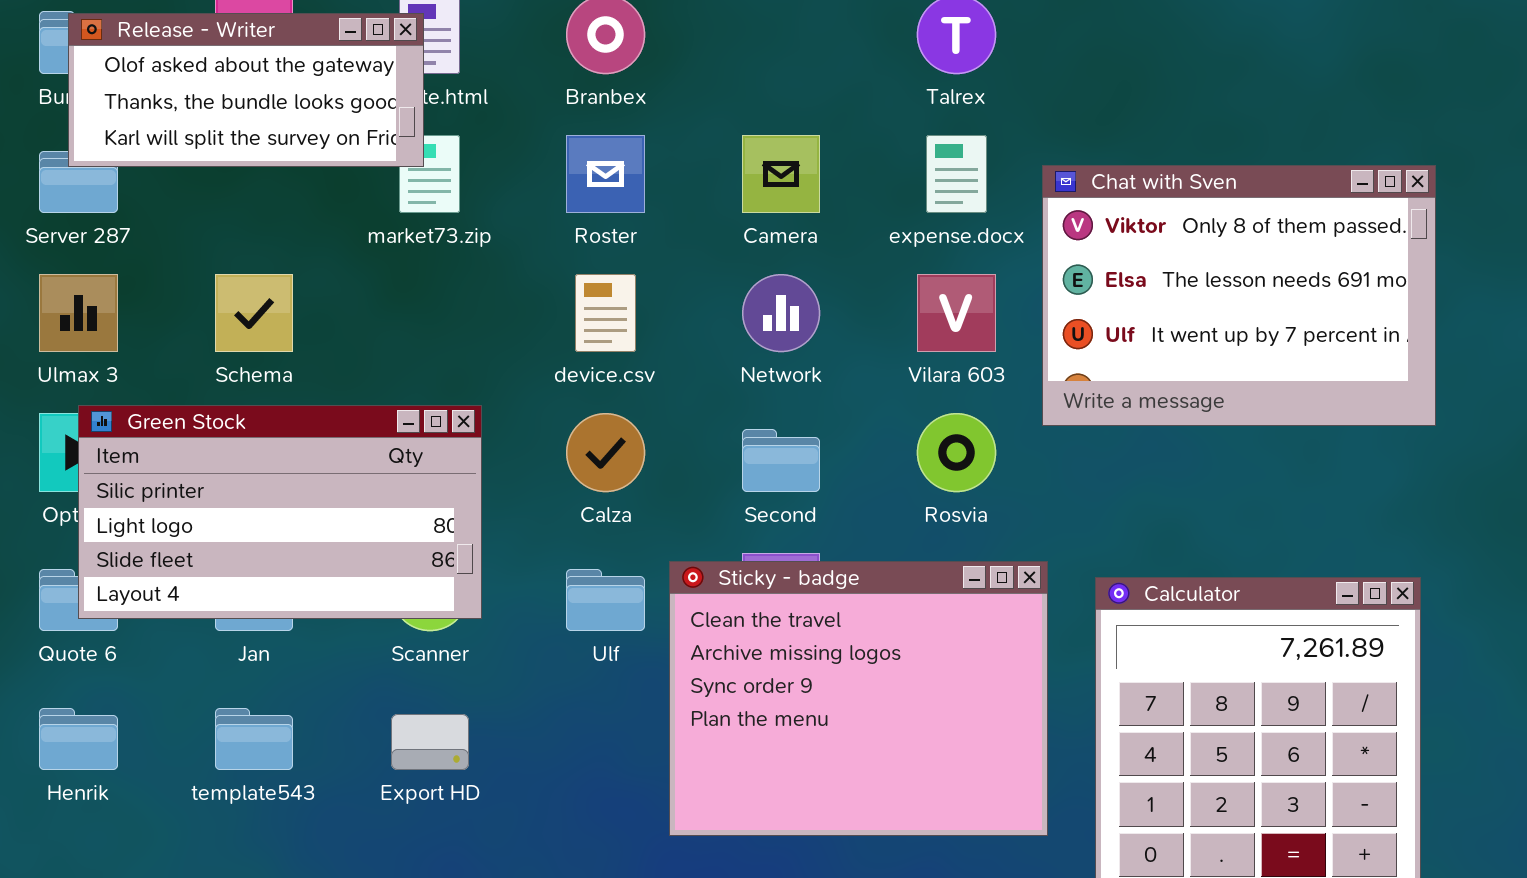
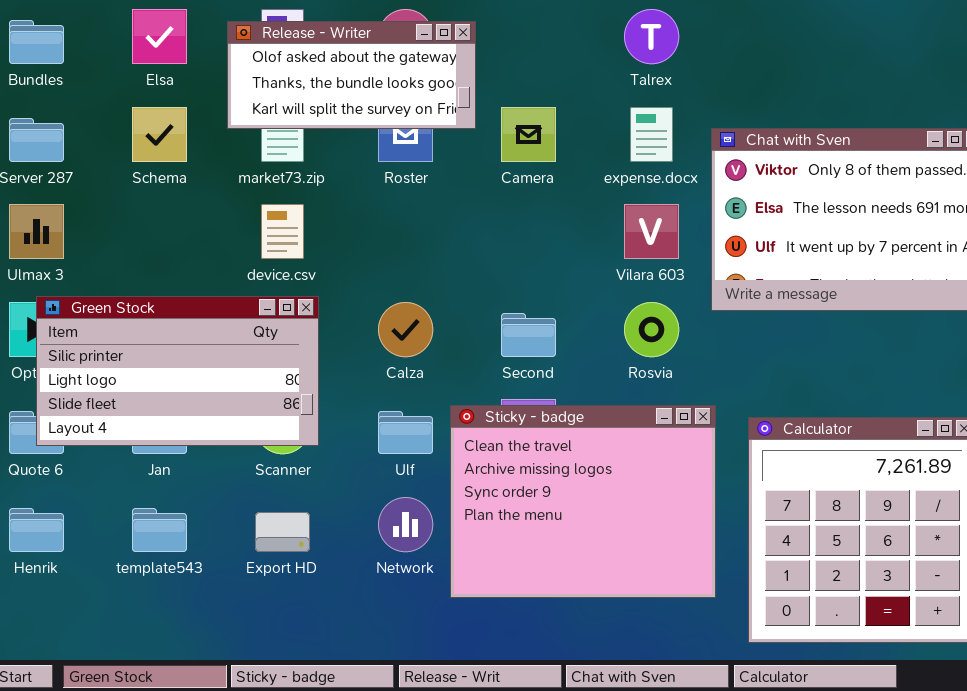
Release - Writer: [68,13,424,167] -> [227,21,476,129], moved
Schema: [215,274,293,352] -> [132,107,187,162], moved
device.csv: [575,274,636,352] -> [261,204,304,259], moved
Network: [742,274,820,352] -> [378,497,433,552], moved

